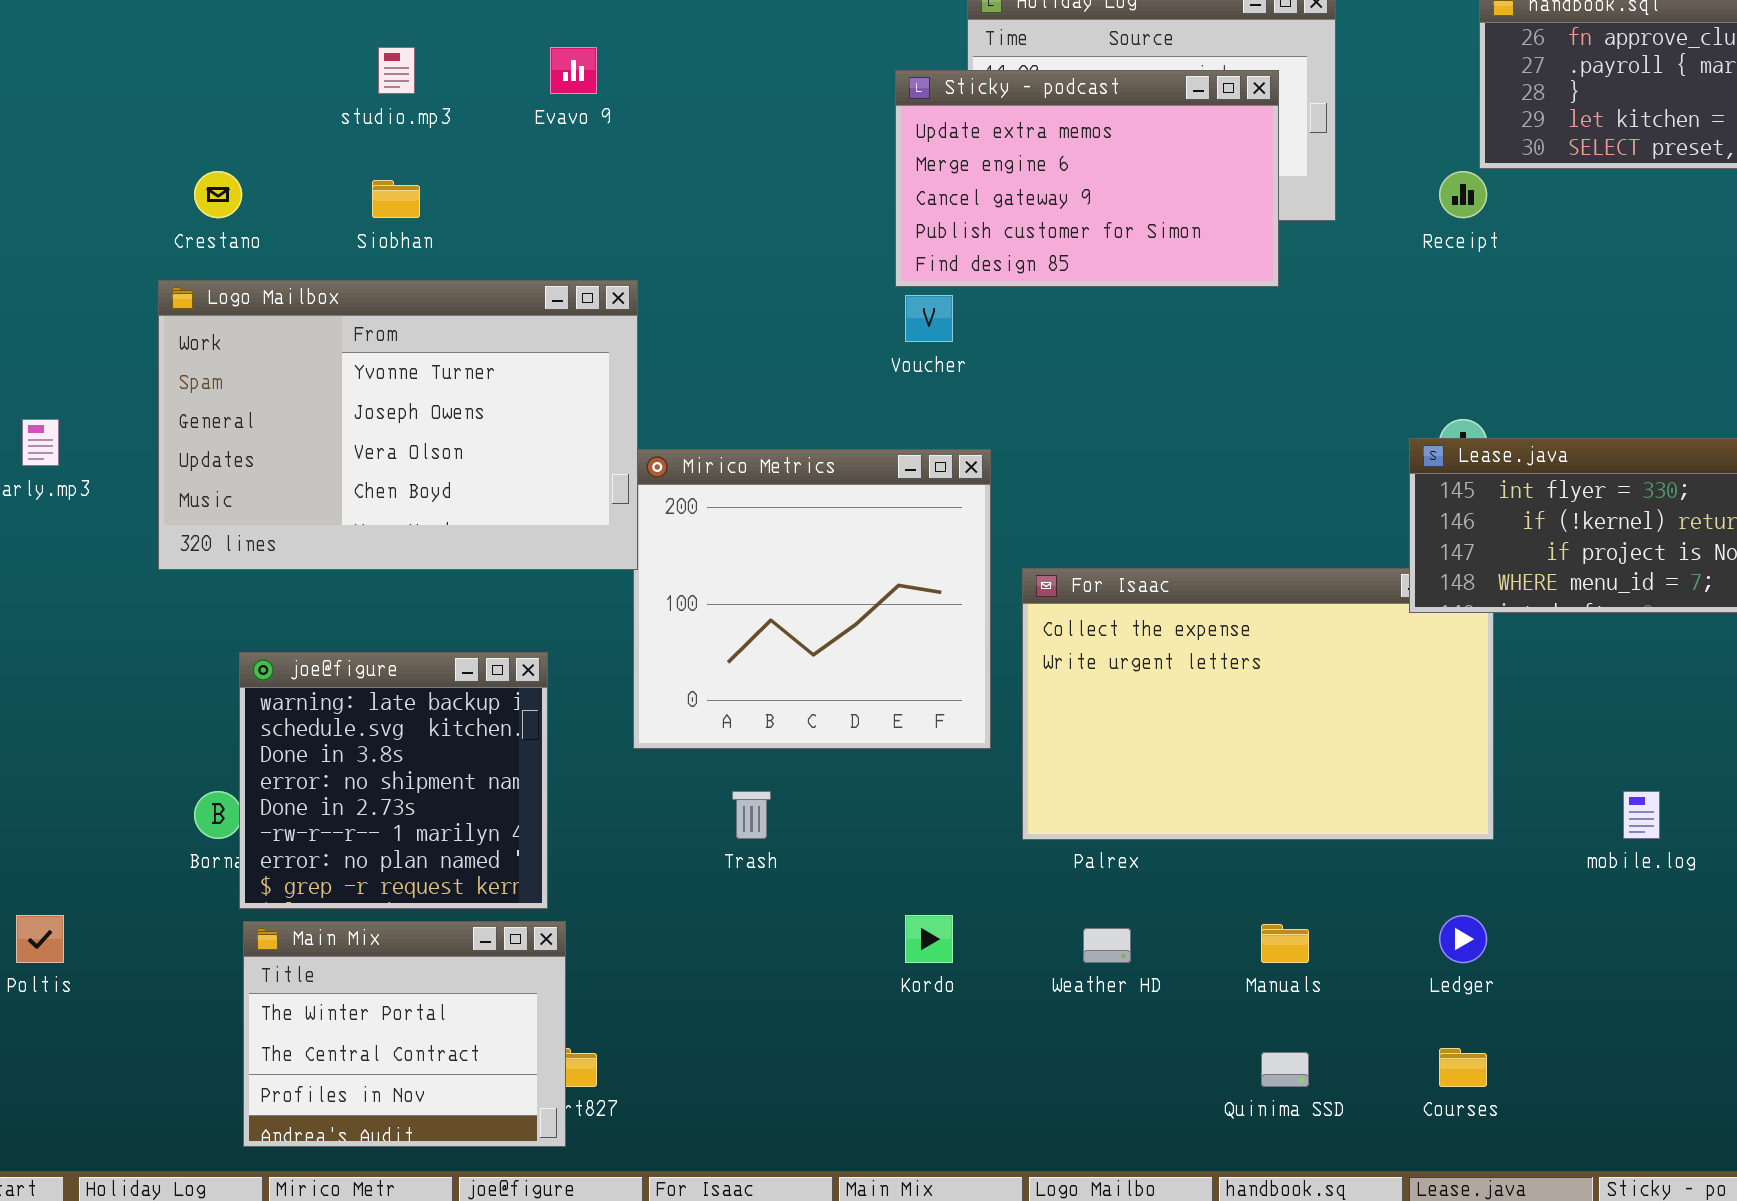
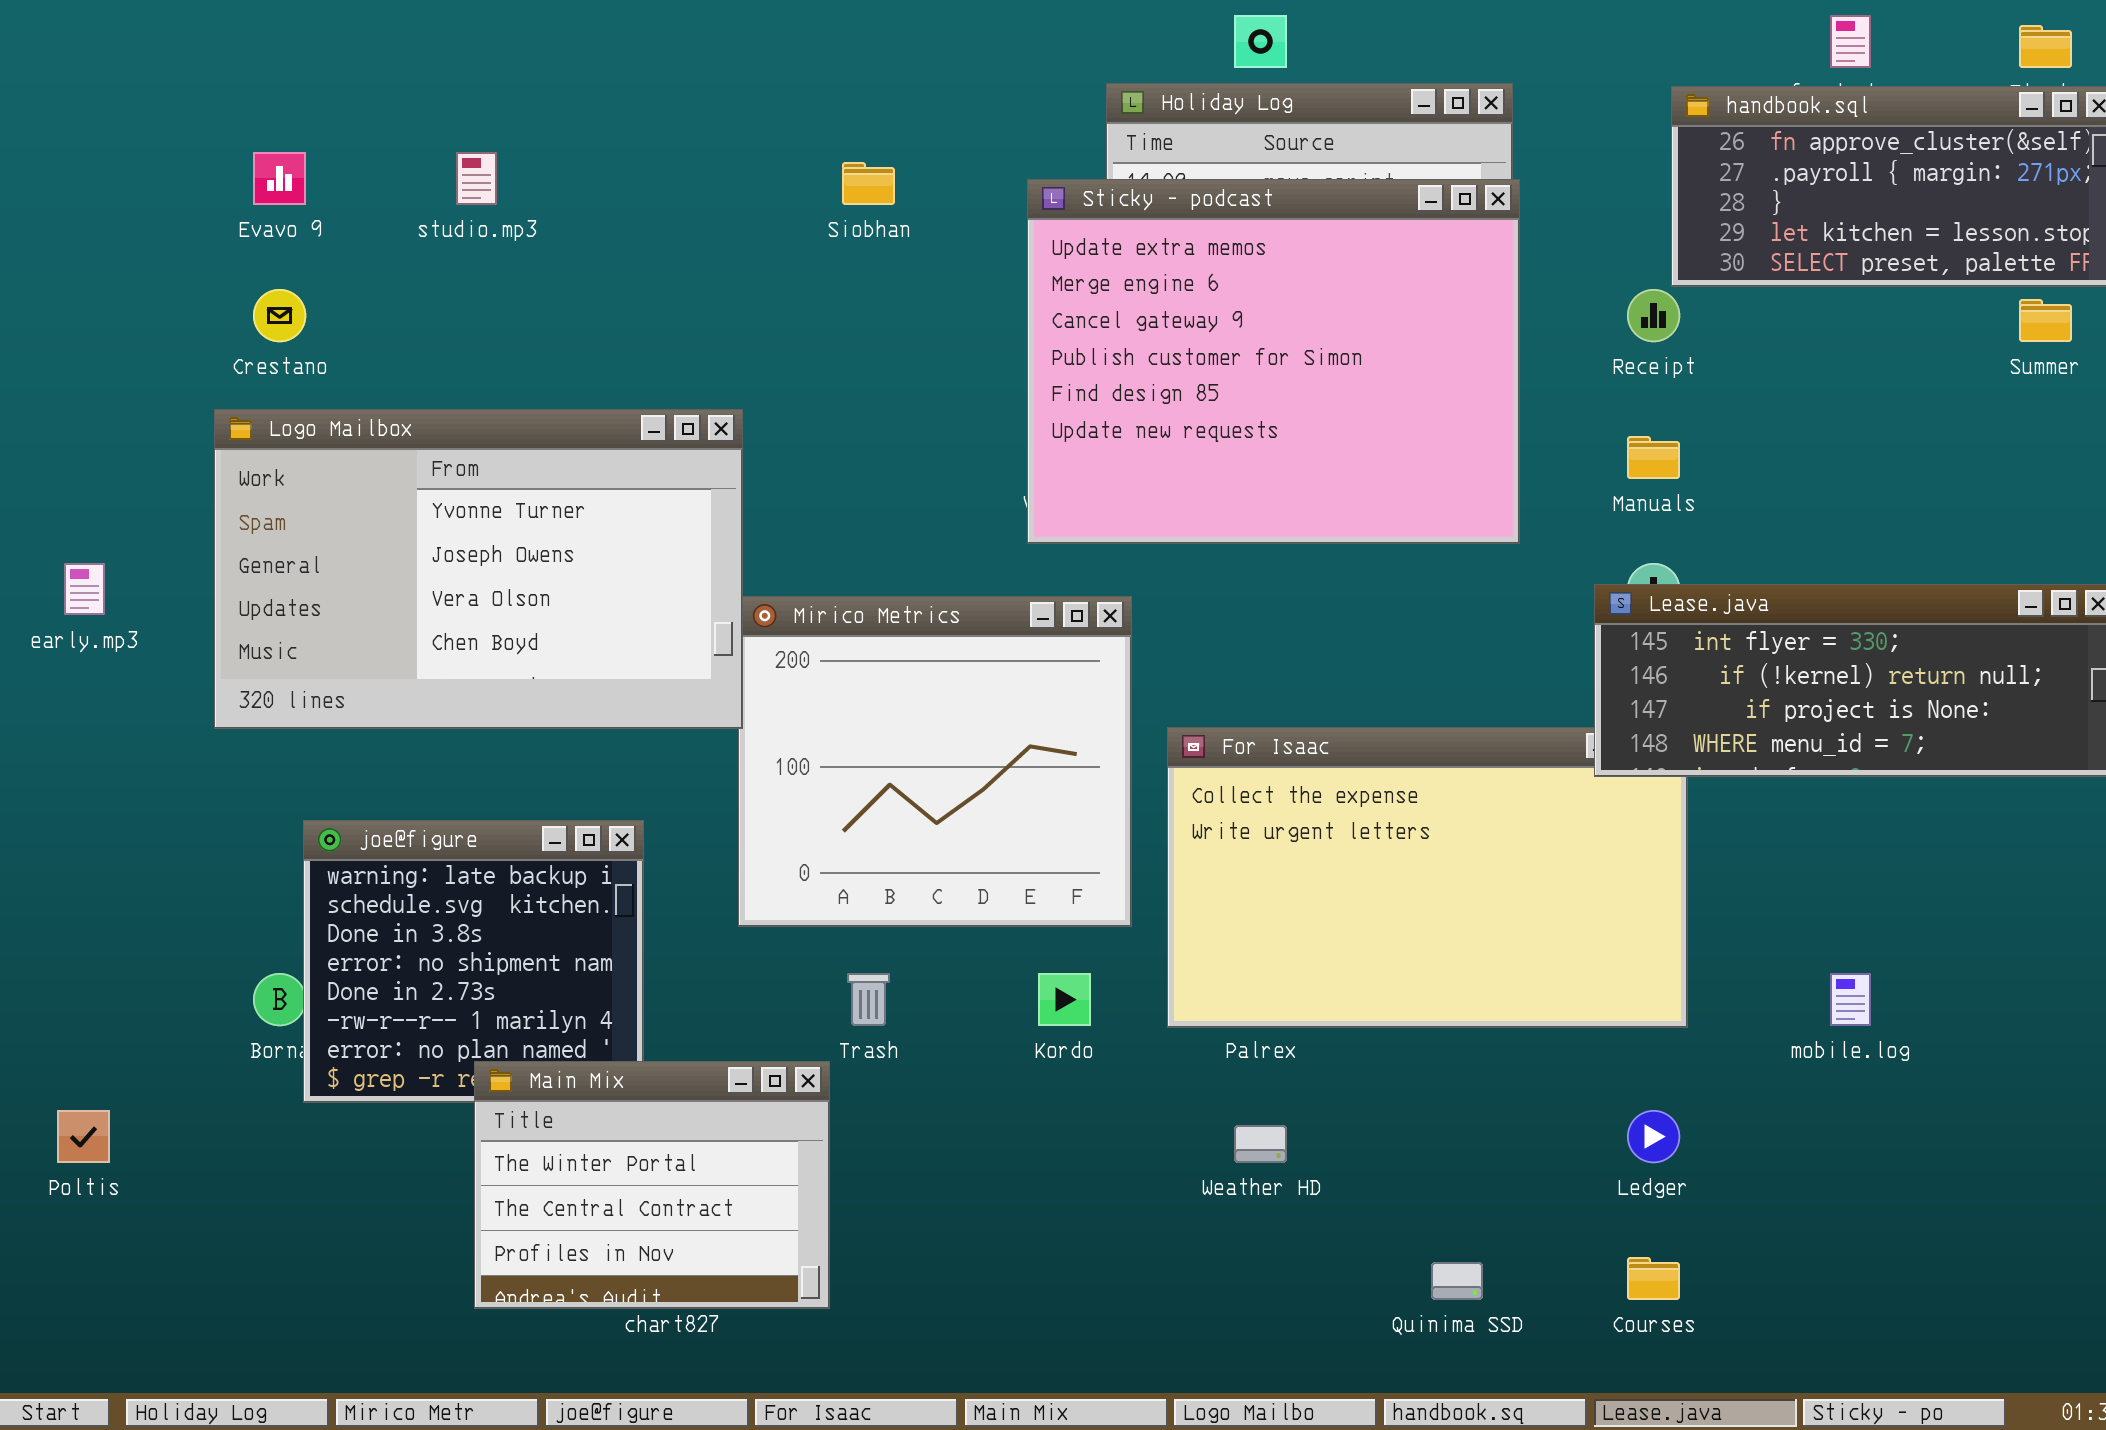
Evavo 9: [550,47,597,94] -> [253,152,306,205], moved
Sticky - podcast: [895,70,1279,287] -> [1027,179,1520,544], resized
Siobhan: [372,180,420,218] -> [842,162,895,205], moved
Kordo: [905,915,953,963] -> [1038,973,1091,1026], moved
Main Mix: [243,921,566,1147] -> [474,1061,830,1309], moved
Manuals: [1261,924,1309,963] -> [1627,436,1680,479], moved

